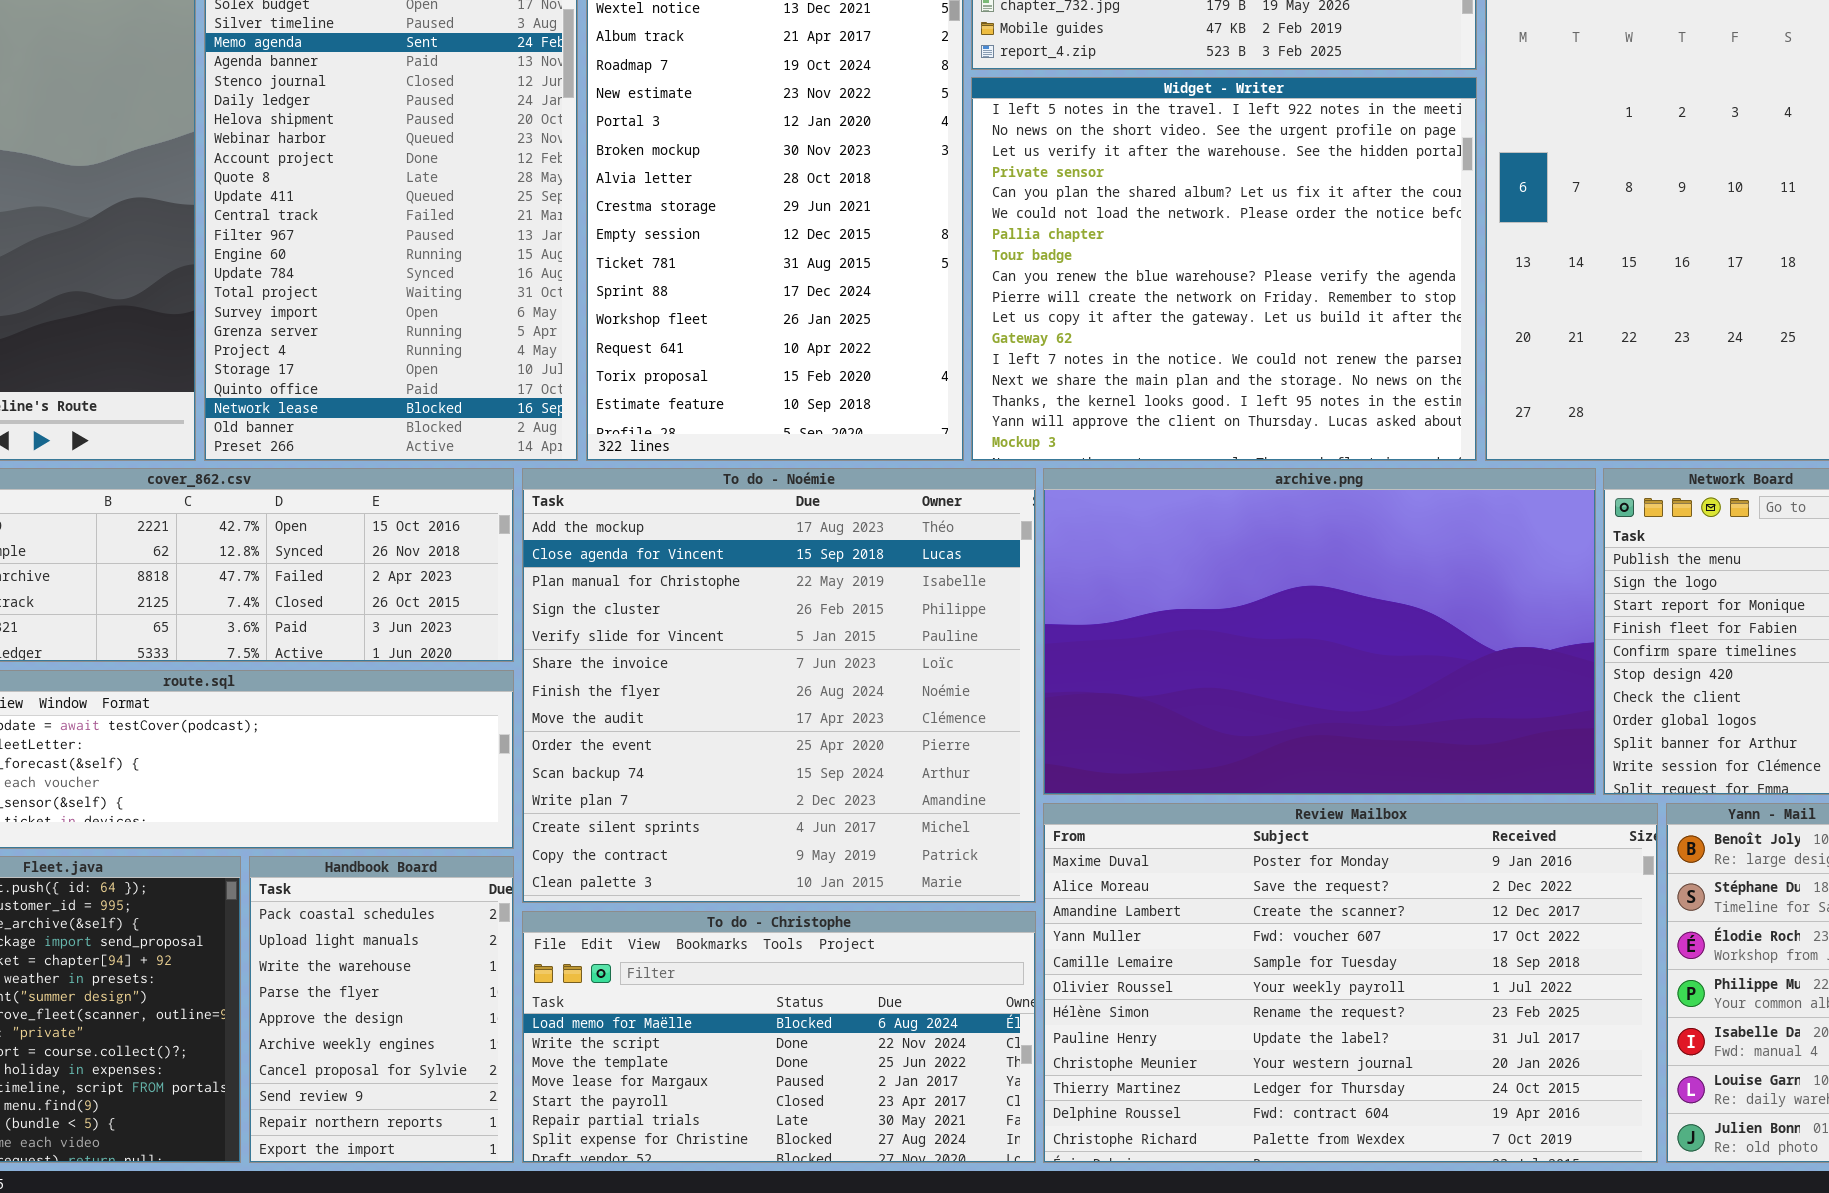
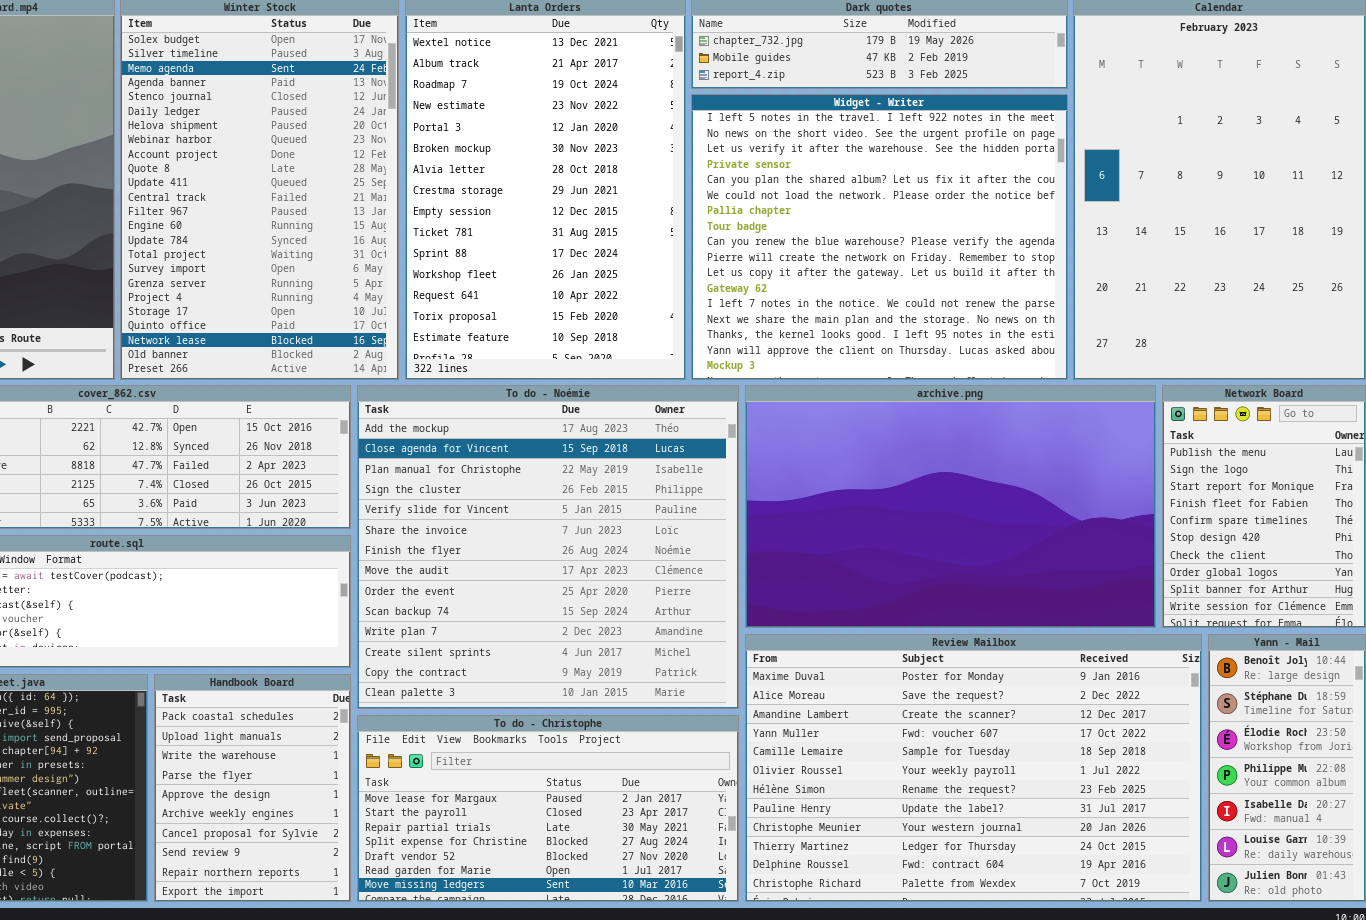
To do - Christophe: [522,911,1036,1163] -> [357,715,739,902], scrolled down 3 rows

